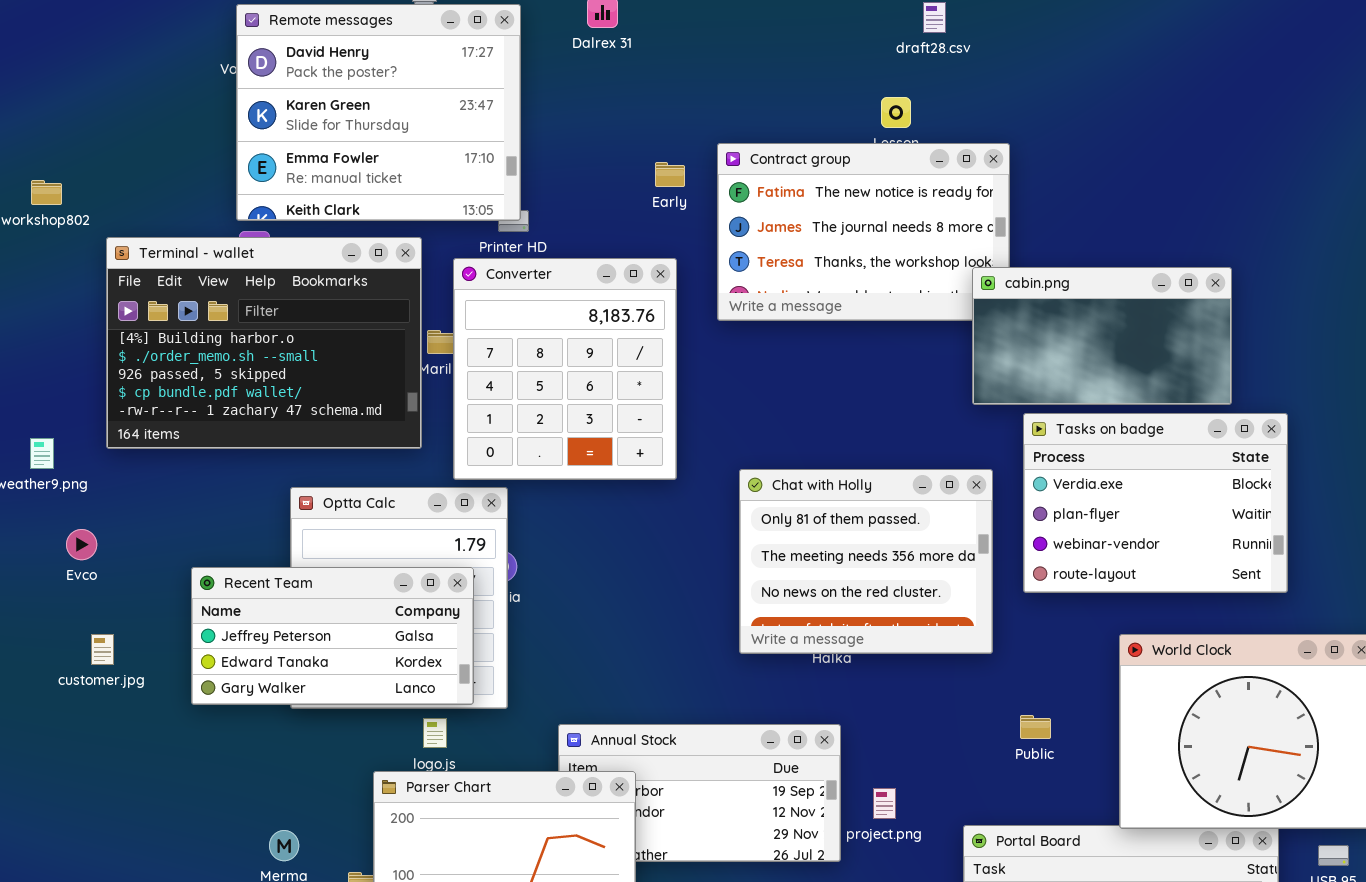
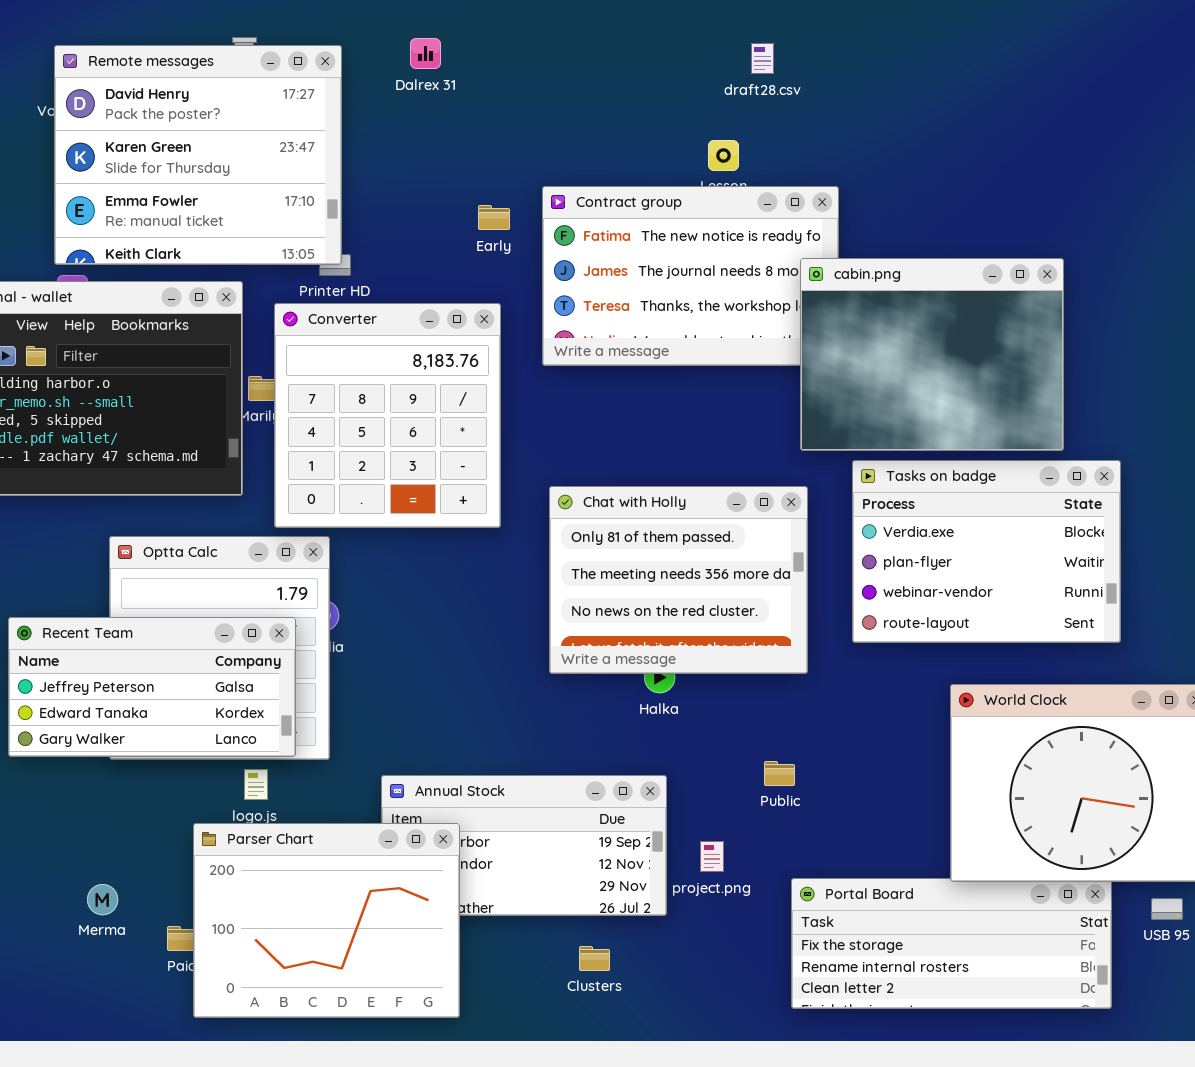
cabin.png: [972,267,1232,405] -> [800,258,1064,451], resized
Chat with Holly: [739,469,993,654] -> [549,486,808,674], moved
Public: [1020,715,1051,739] -> [764,761,795,786], moved

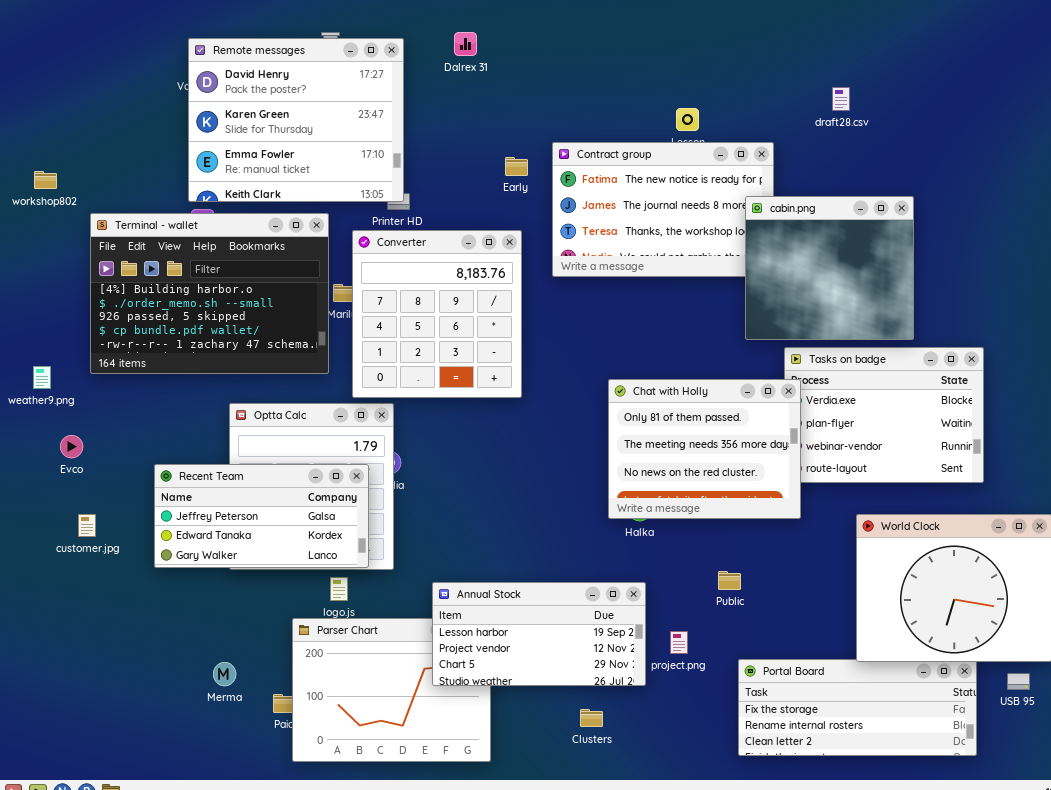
draft28.csv: [751,43,774,74] -> [832,87,850,111], moved
cabin.png: [800,258,1064,451] -> [745,196,914,340], resized
Chat with Holly: [549,486,808,674] -> [608,379,801,519], moved
Annual Stock: [381,775,667,916] -> [432,582,646,686], raised

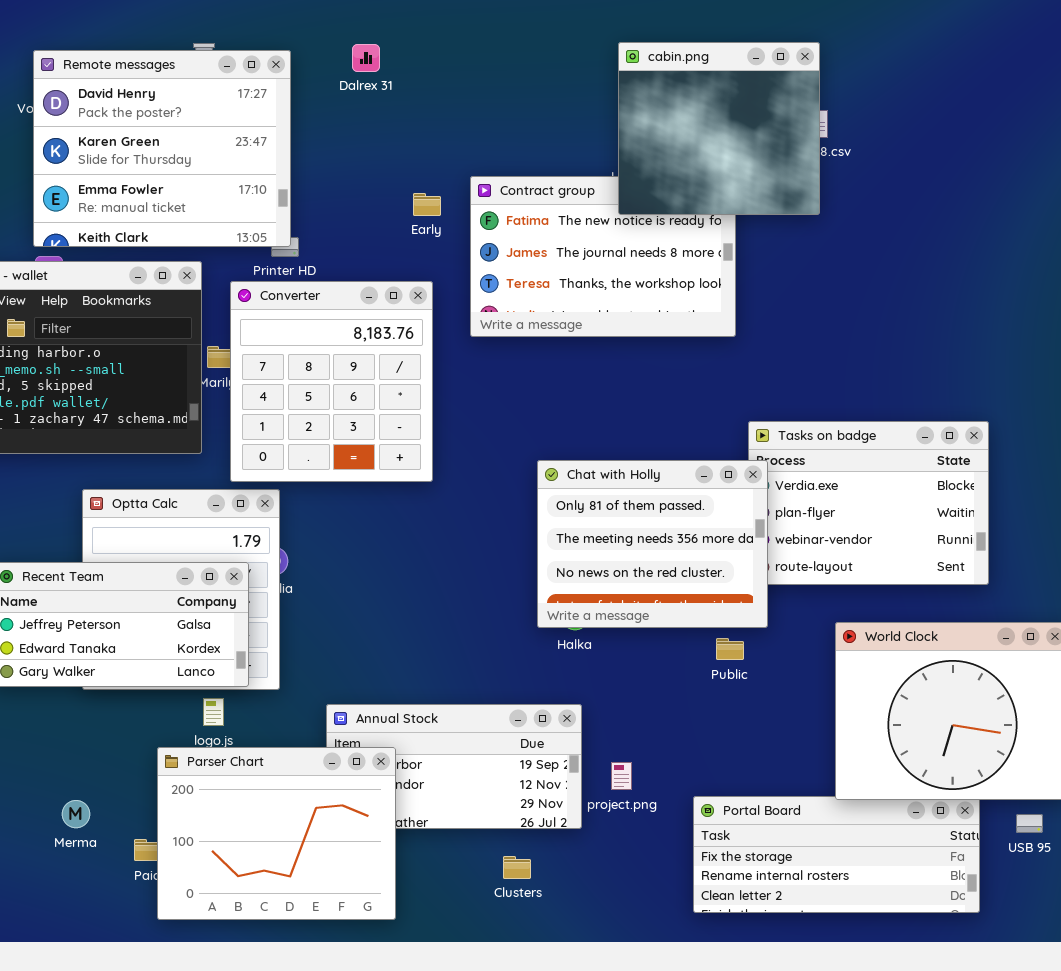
cabin.png: [745,196,914,340] -> [618,42,820,215], moved
Public: [718,571,741,590] -> [716,638,744,660], moved
Parser Chart: [292,618,491,762] -> [157,747,396,920], raised

